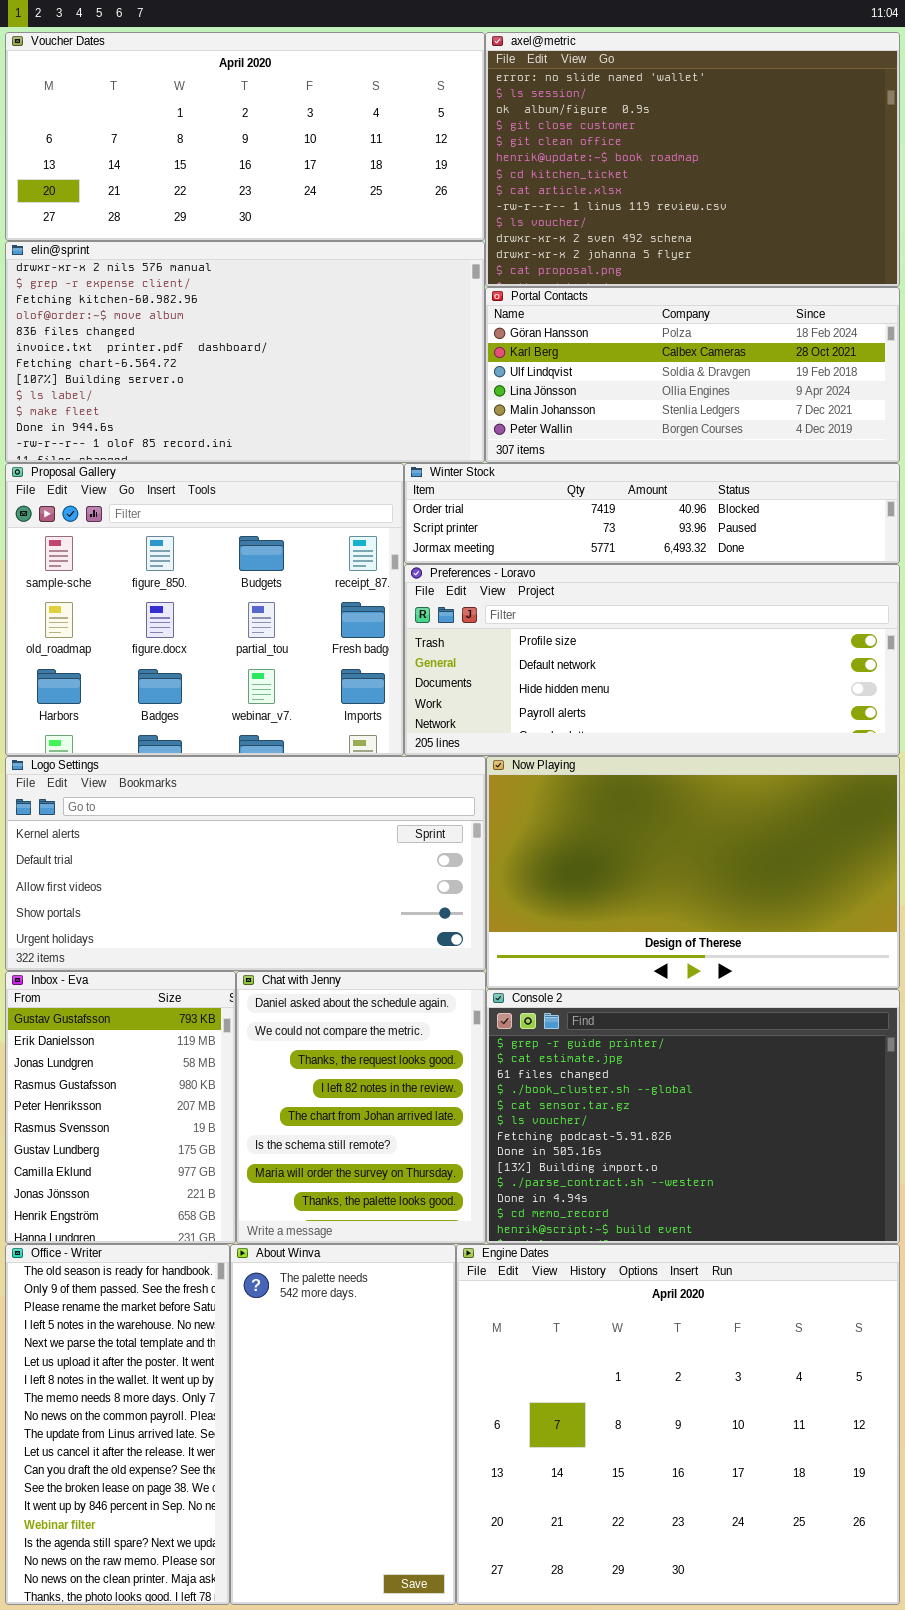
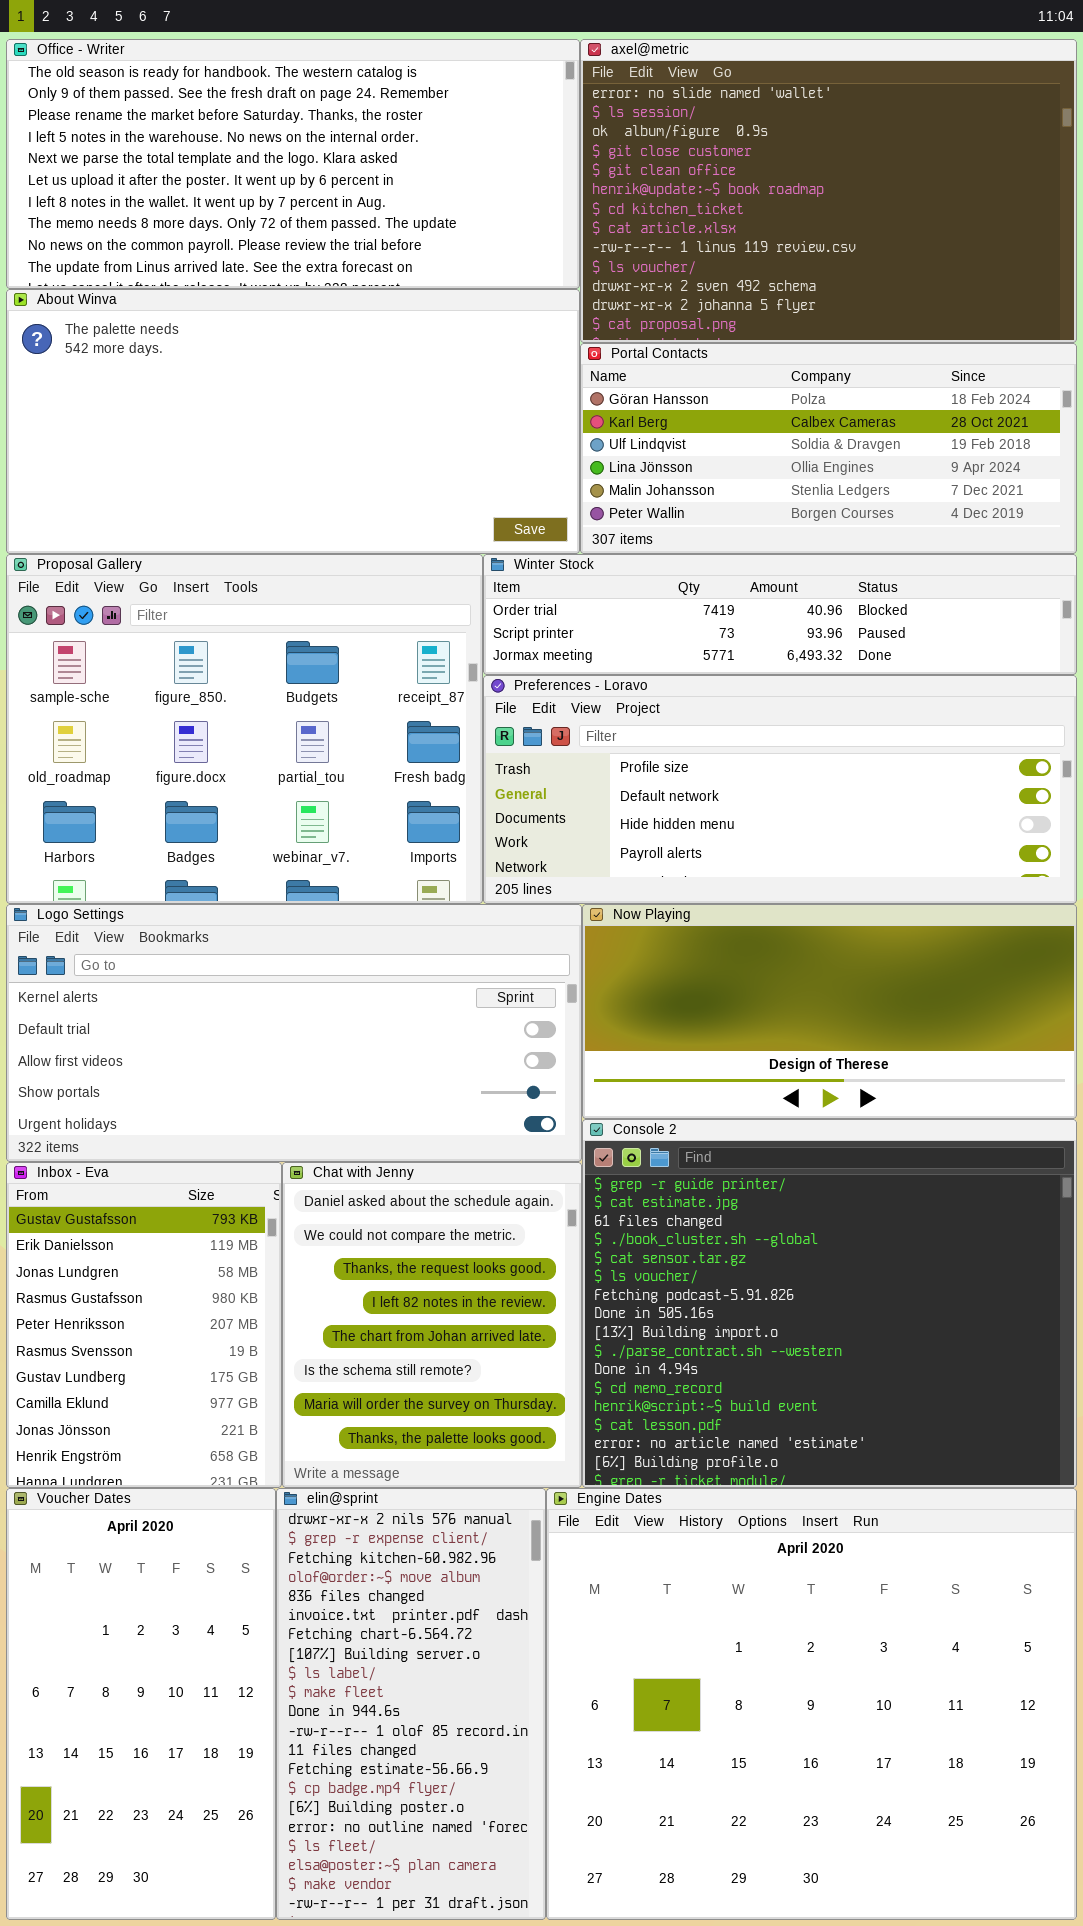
Voucher Dates: [5,32,485,241] -> [6,1488,276,1920], moved, resized
elin@sprint: [5,241,485,463] -> [276,1488,546,1920], moved, resized
Now Playing: [486,756,900,989] -> [582,904,1077,1119], resized
Console 2: [486,989,900,1244] -> [582,1119,1077,1488], resized
Office - Writer: [5,1244,230,1605] -> [6,39,580,289], moved, resized
About Winva: [230,1244,456,1605] -> [6,289,580,554], moved, resized

